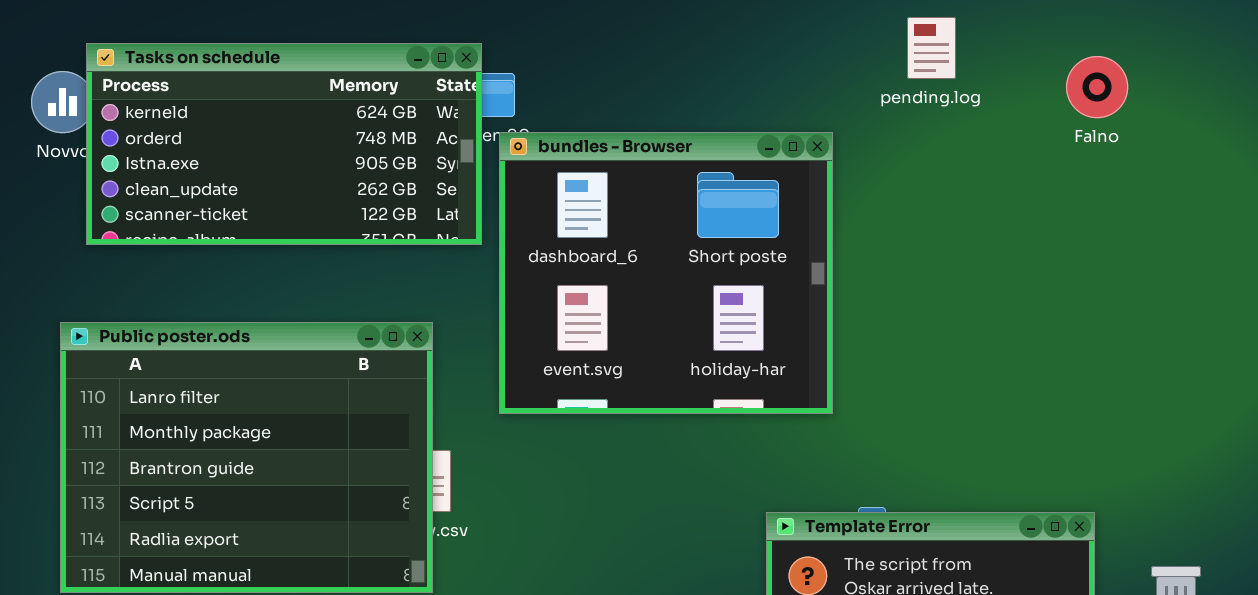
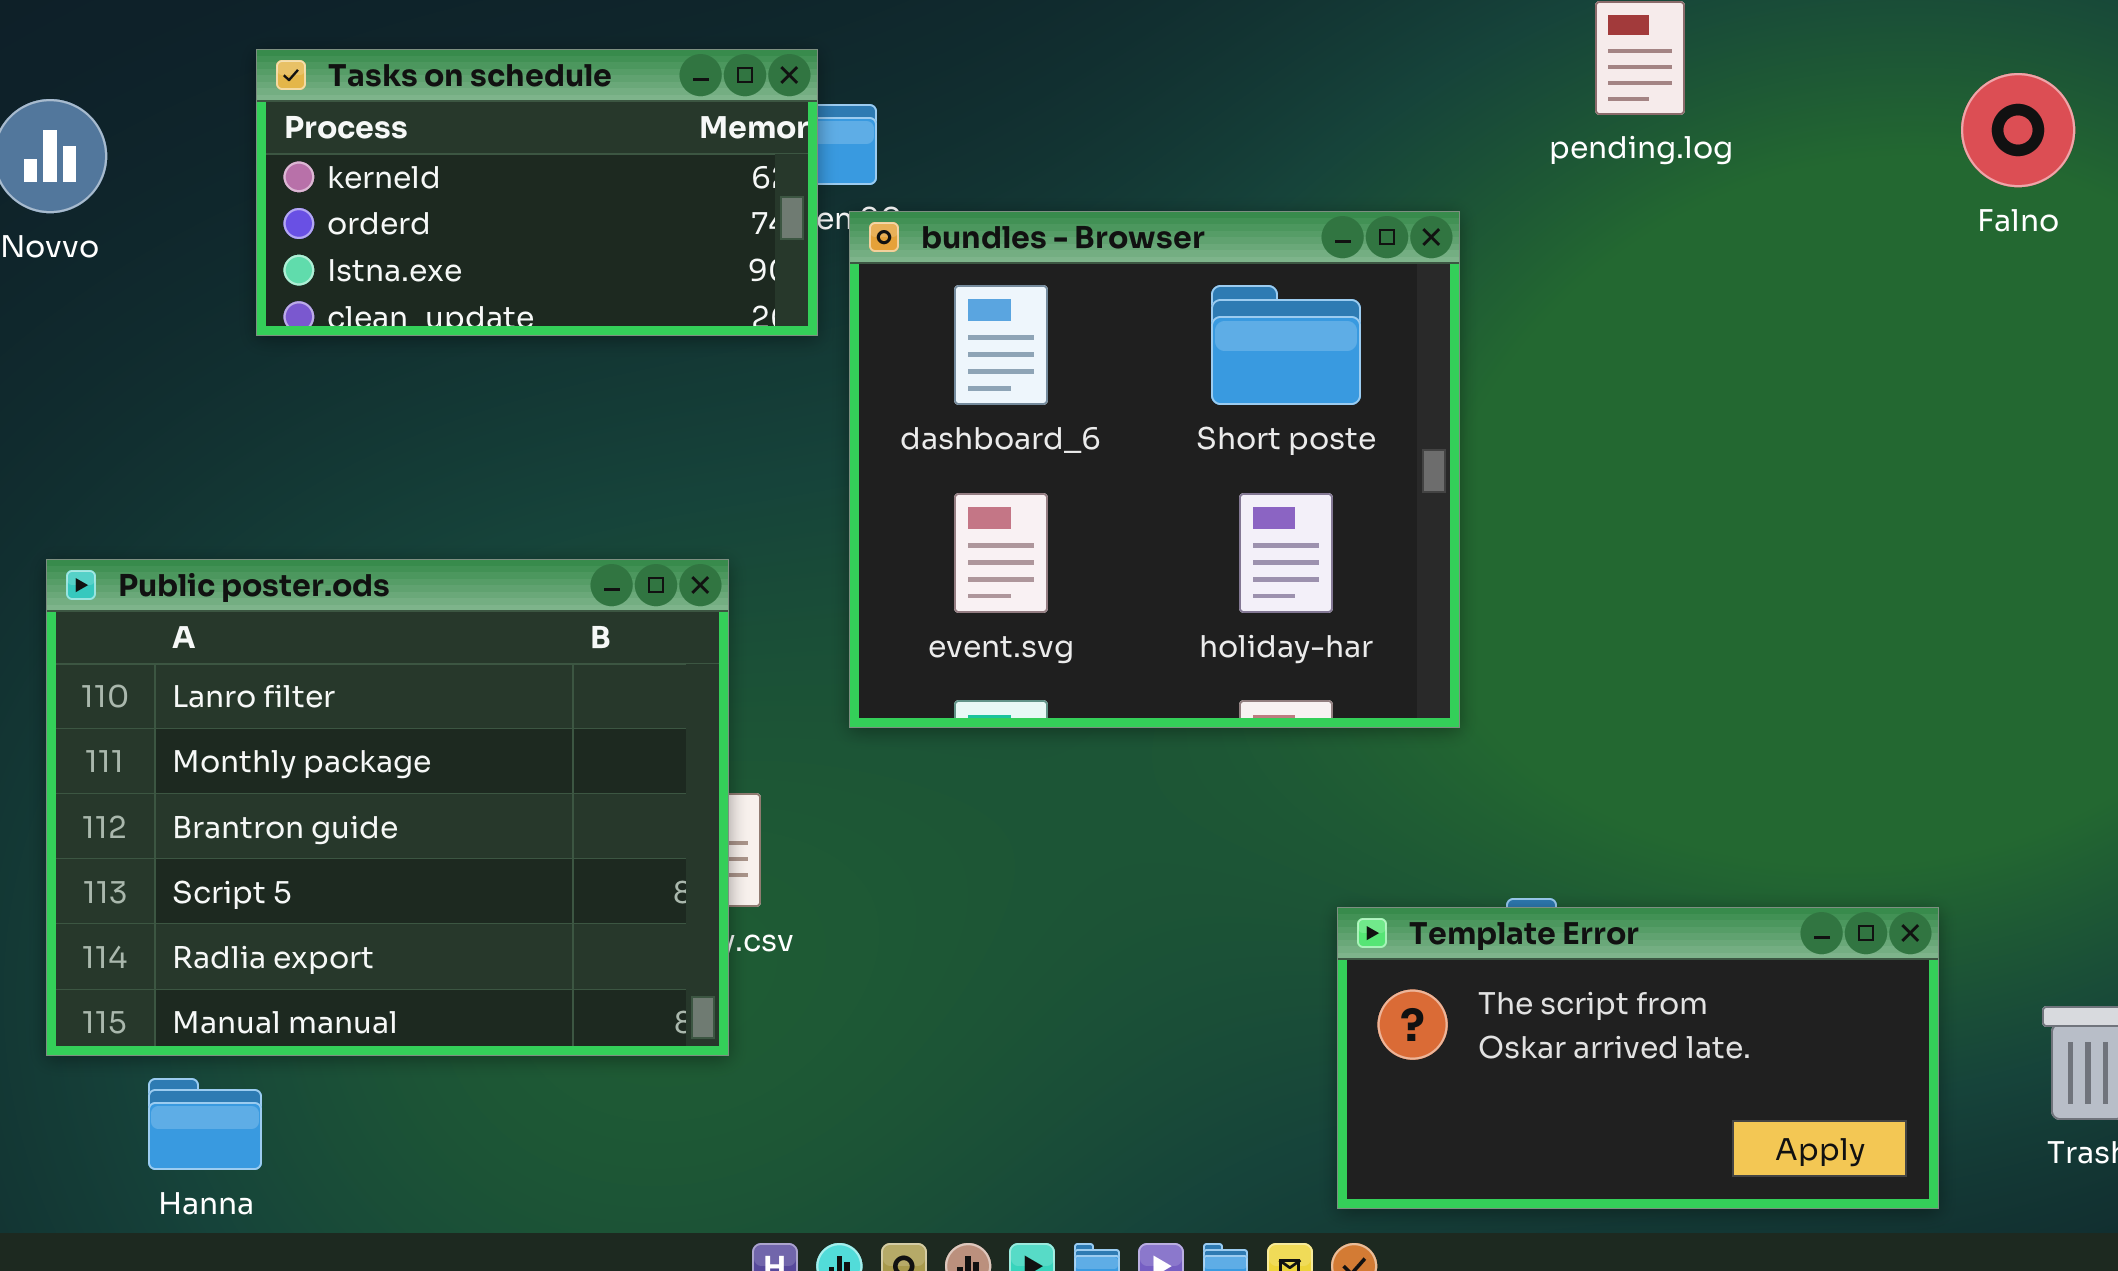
Tasks on schedule: [86,43,482,245] -> [256,49,818,336], resized
Falno: [1066,56,1128,118] -> [1961,73,2075,187], moved

